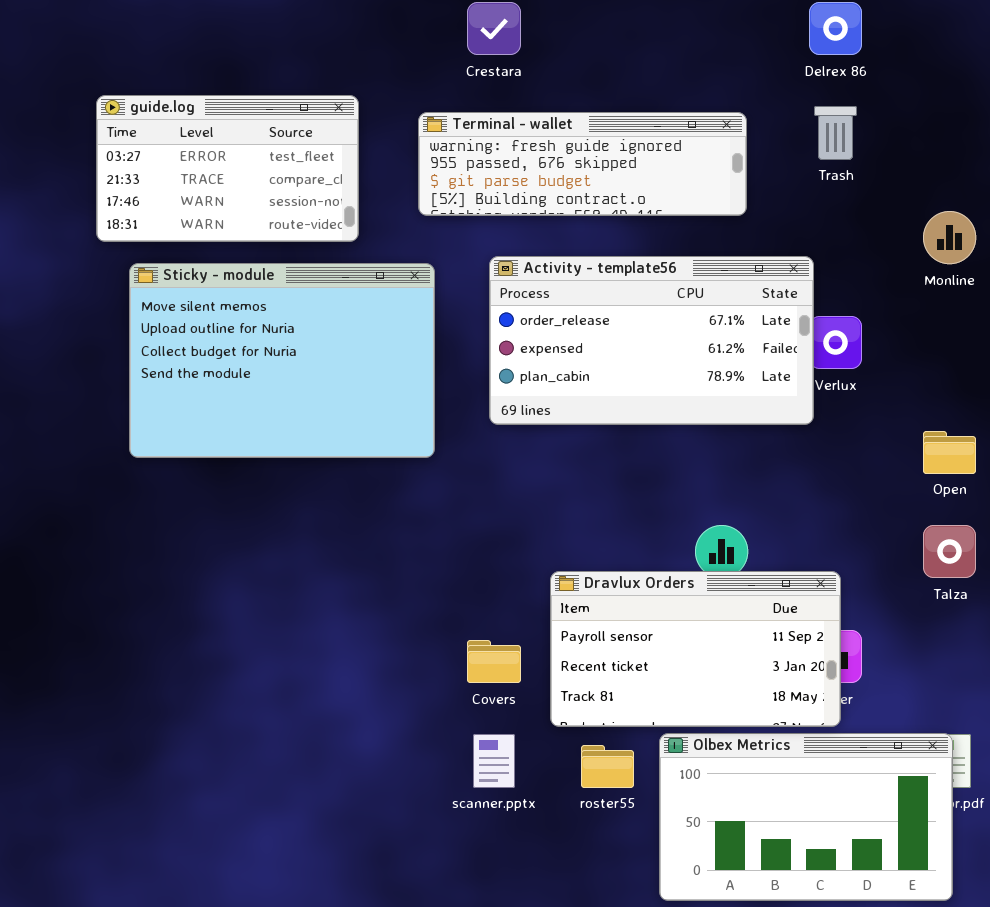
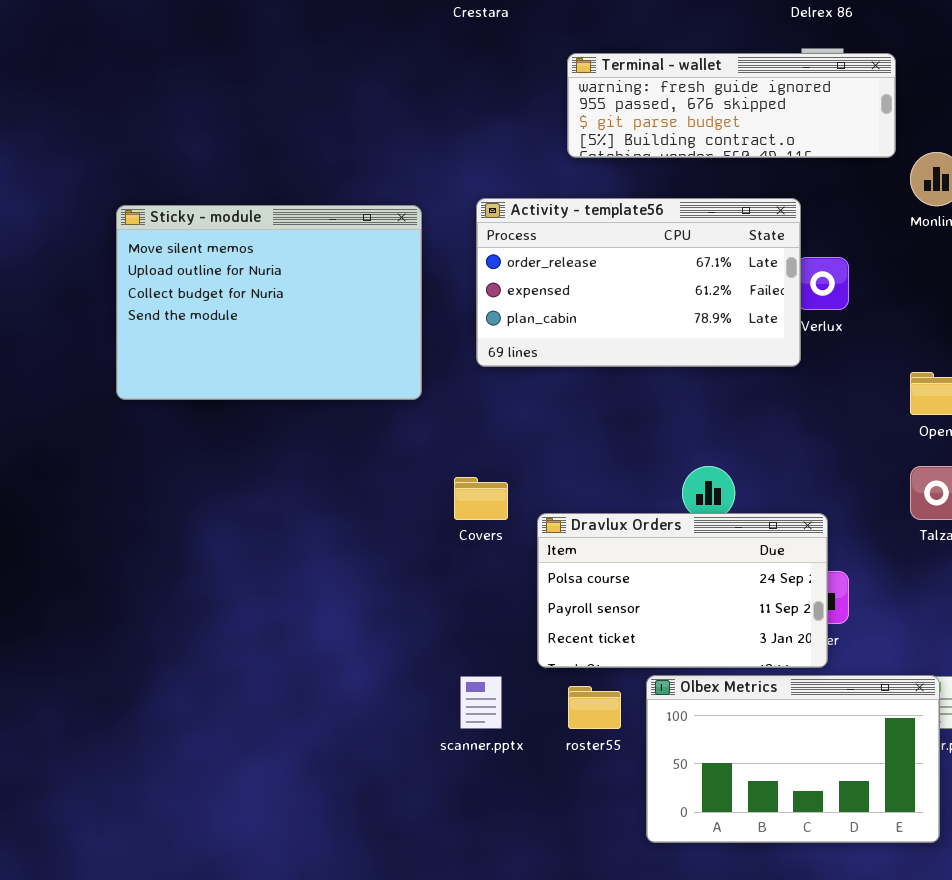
guide.log: [96,95,359,242] -> none, closed
Terminal - wallet: [418,112,747,216] -> [567,53,896,158], moved
Dravlux Orders: [550,571,841,727] -> [537,513,828,668], scrolled up 1 row
Covers: [467,640,521,683] -> [454,477,508,520], moved

